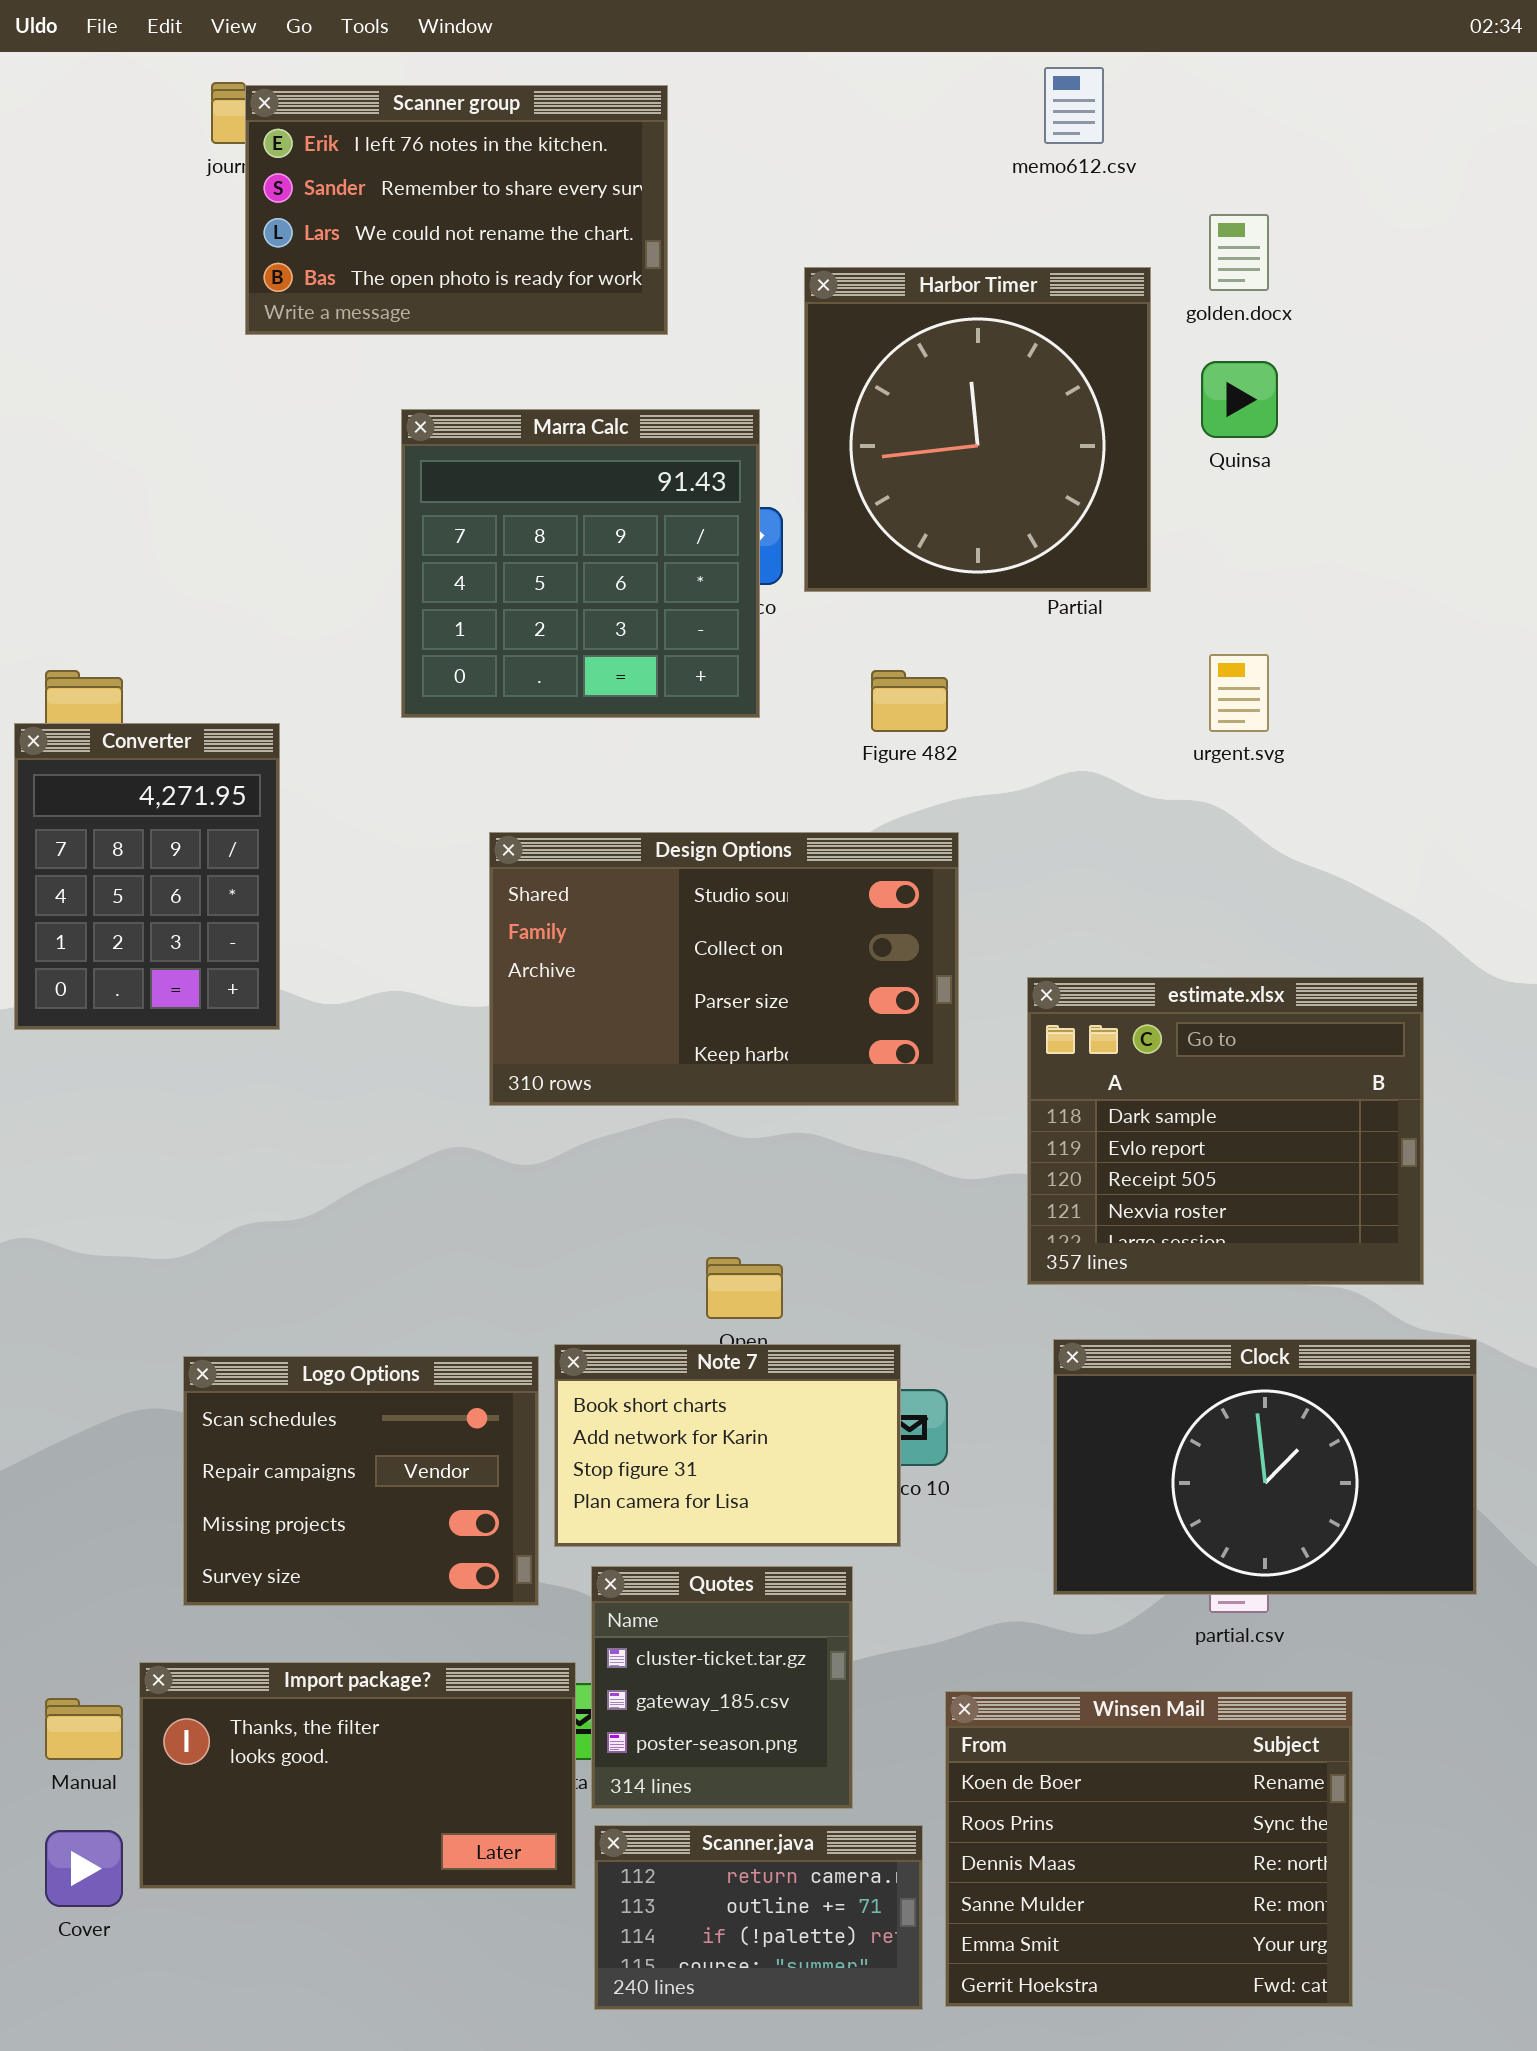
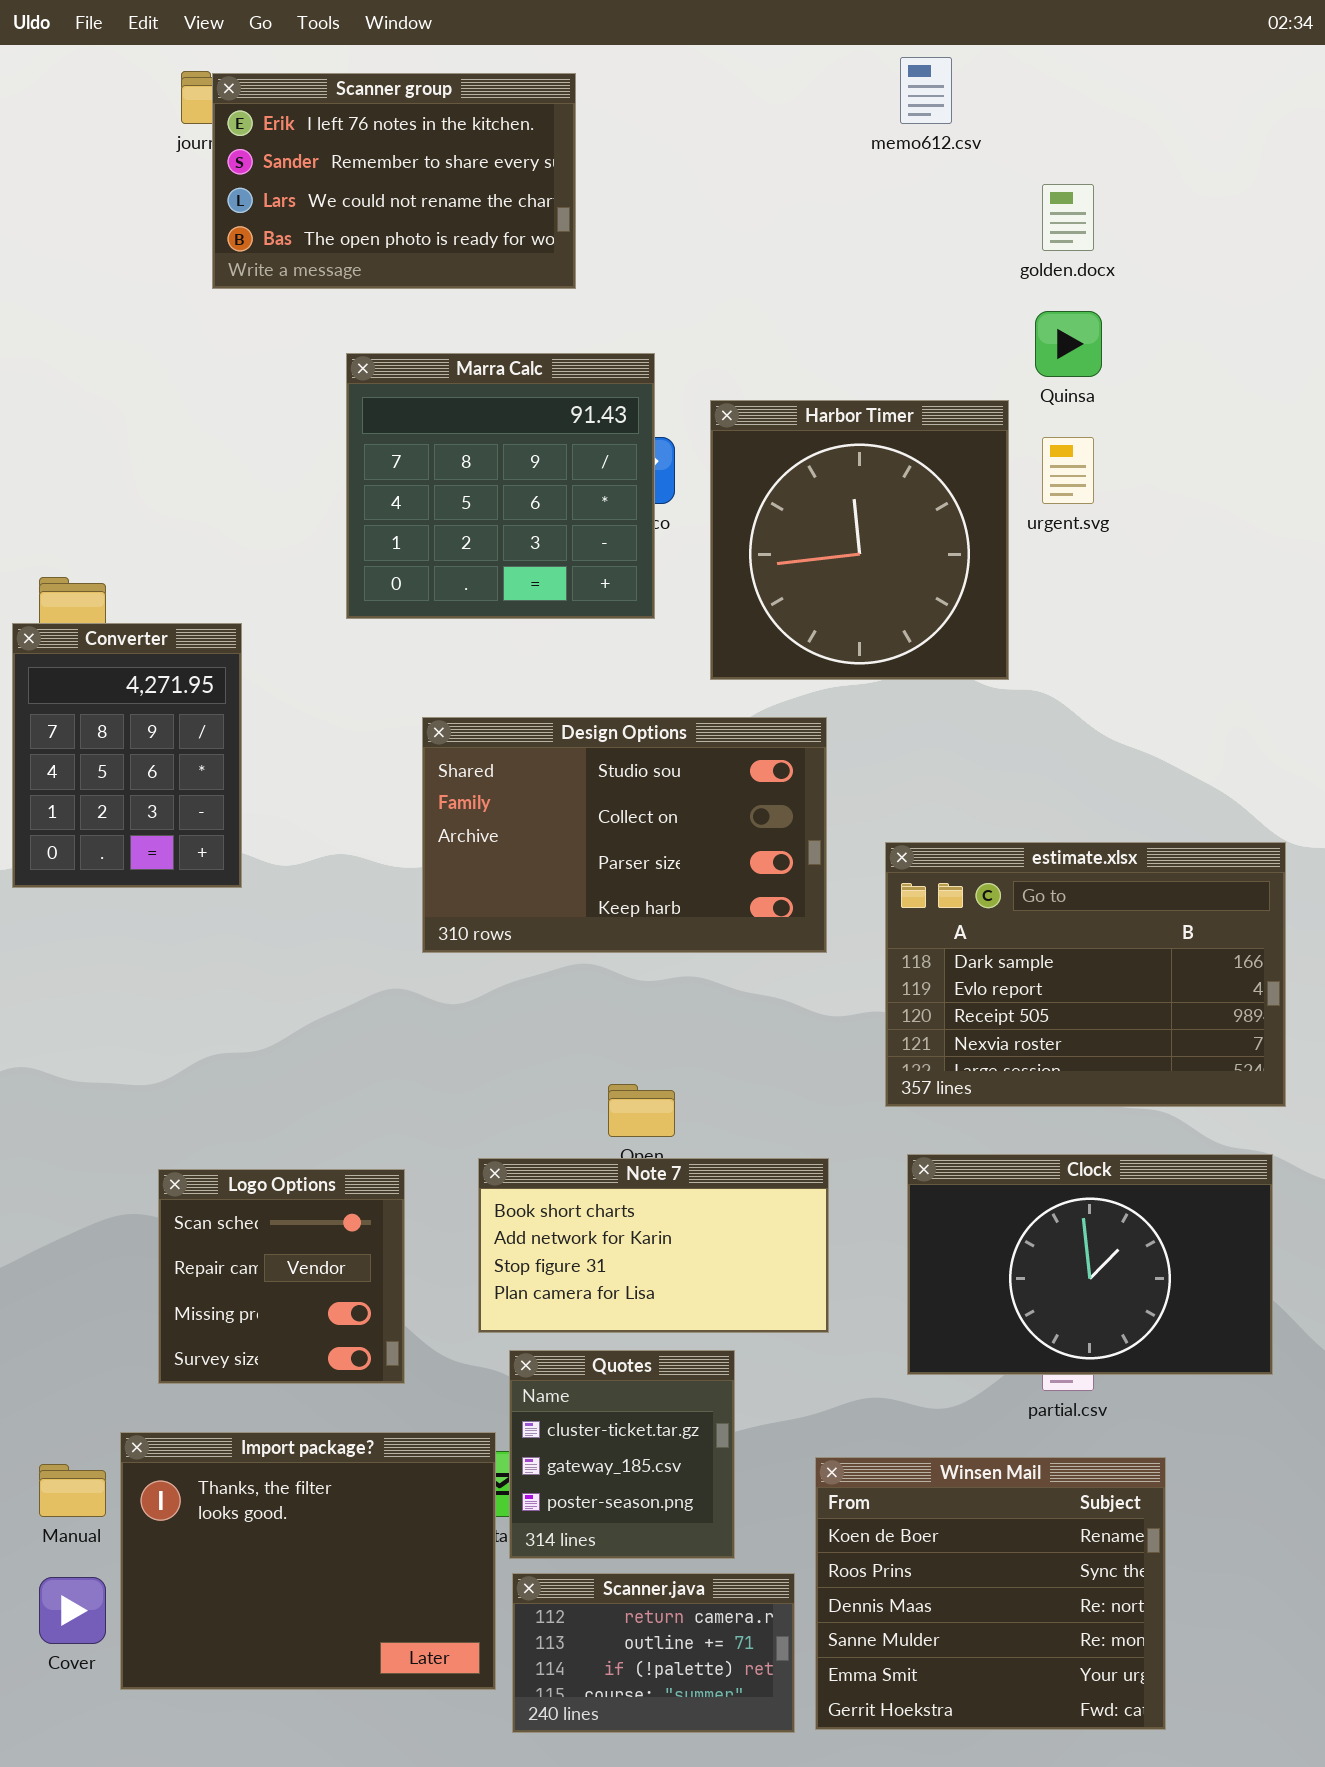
Harbor Timer: [804,267,1151,592] -> [710,400,1009,680], moved
urgent.svg: [1209,654,1269,732] -> [1042,437,1094,504], moved
estimate.xlsx: [1027,977,1424,1285] -> [885,842,1286,1107], resized
Note 7: [554,1344,901,1547] -> [478,1158,829,1333], resized
Logo Options: [183,1356,539,1606] -> [158,1169,405,1384], resized
Import package?: [139,1662,576,1889] -> [120,1432,496,1690], resized

